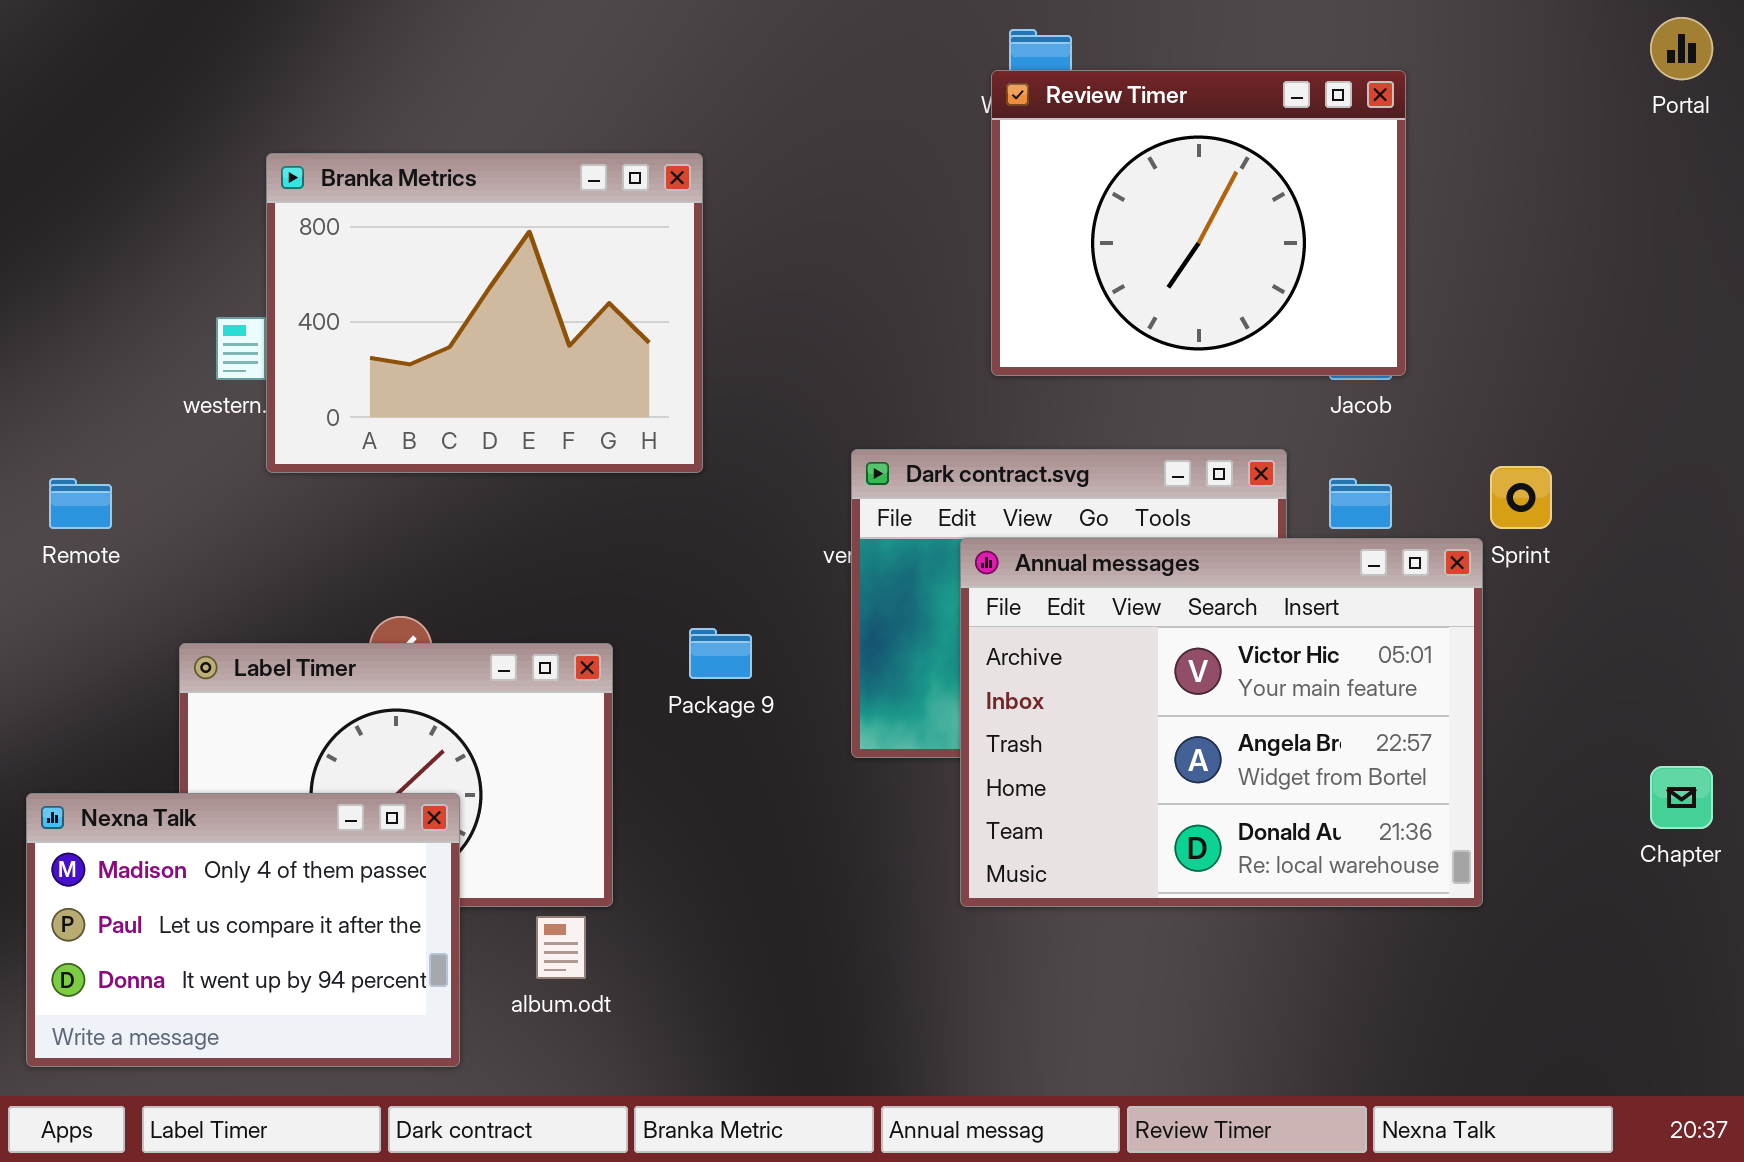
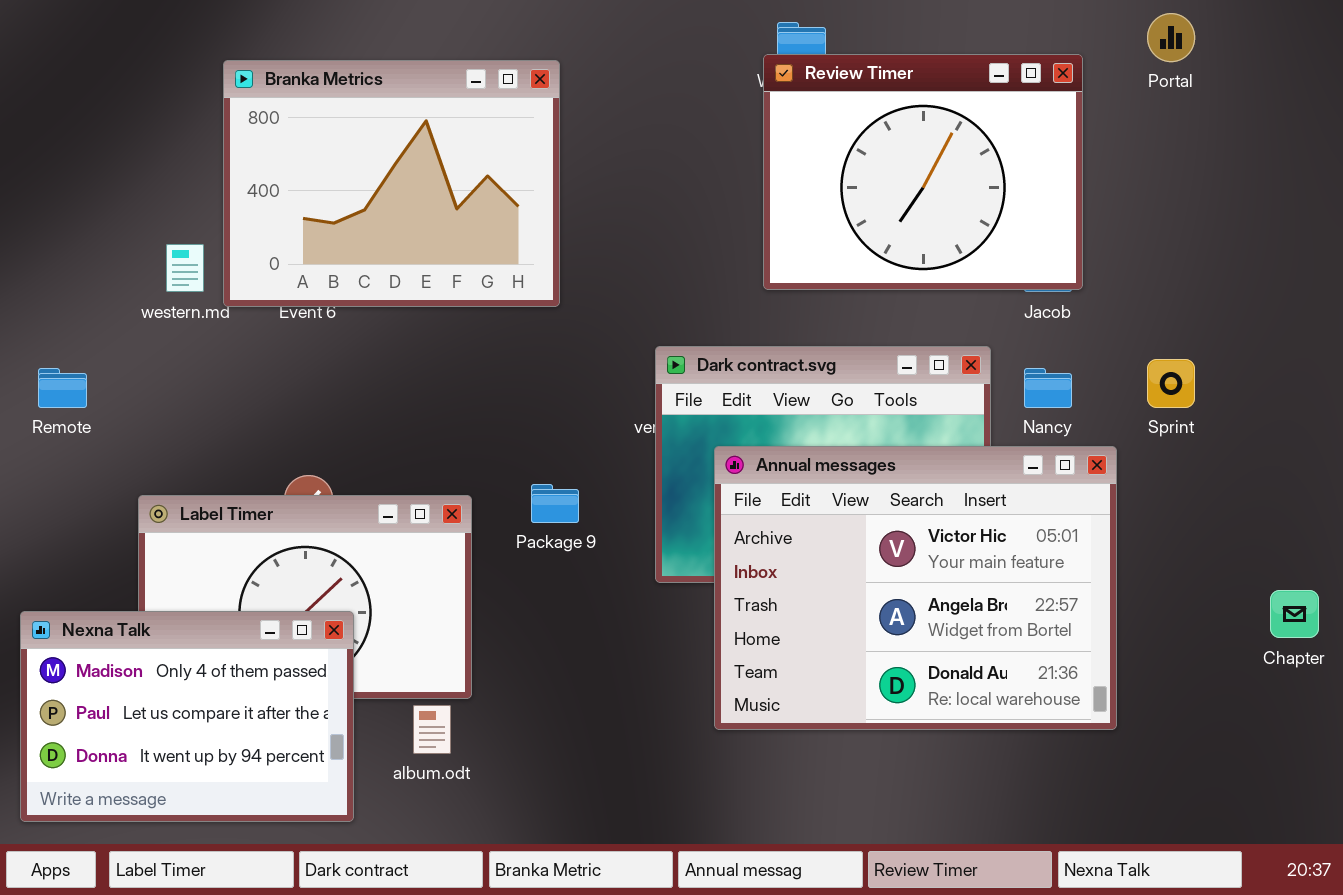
Portal: [1650,17,1713,80] -> [1147,13,1195,62], moved
Branka Metrics: [266,153,703,473] -> [223,60,560,307], moved
Annual messages: [960,538,1483,907] -> [714,446,1117,730], moved

